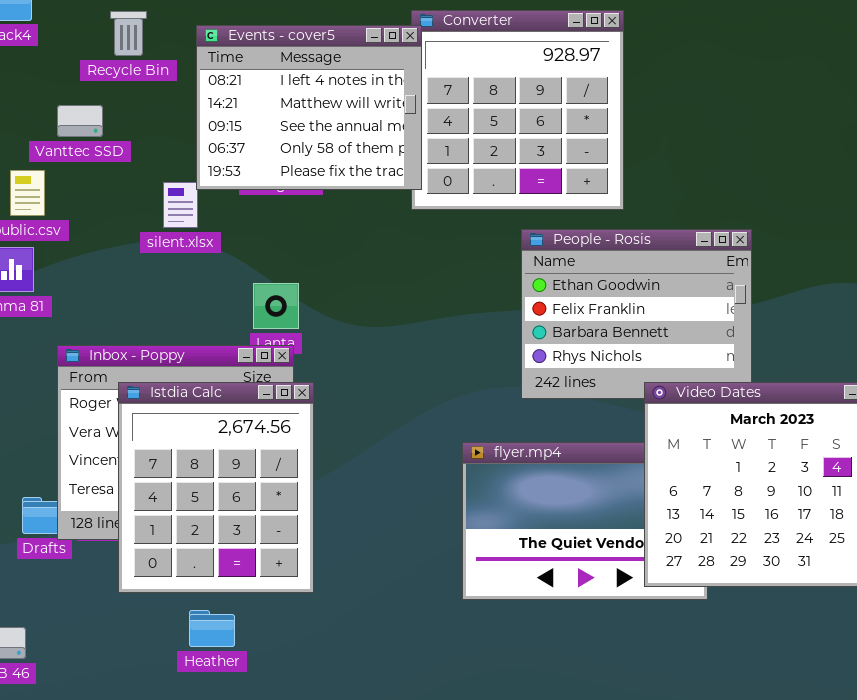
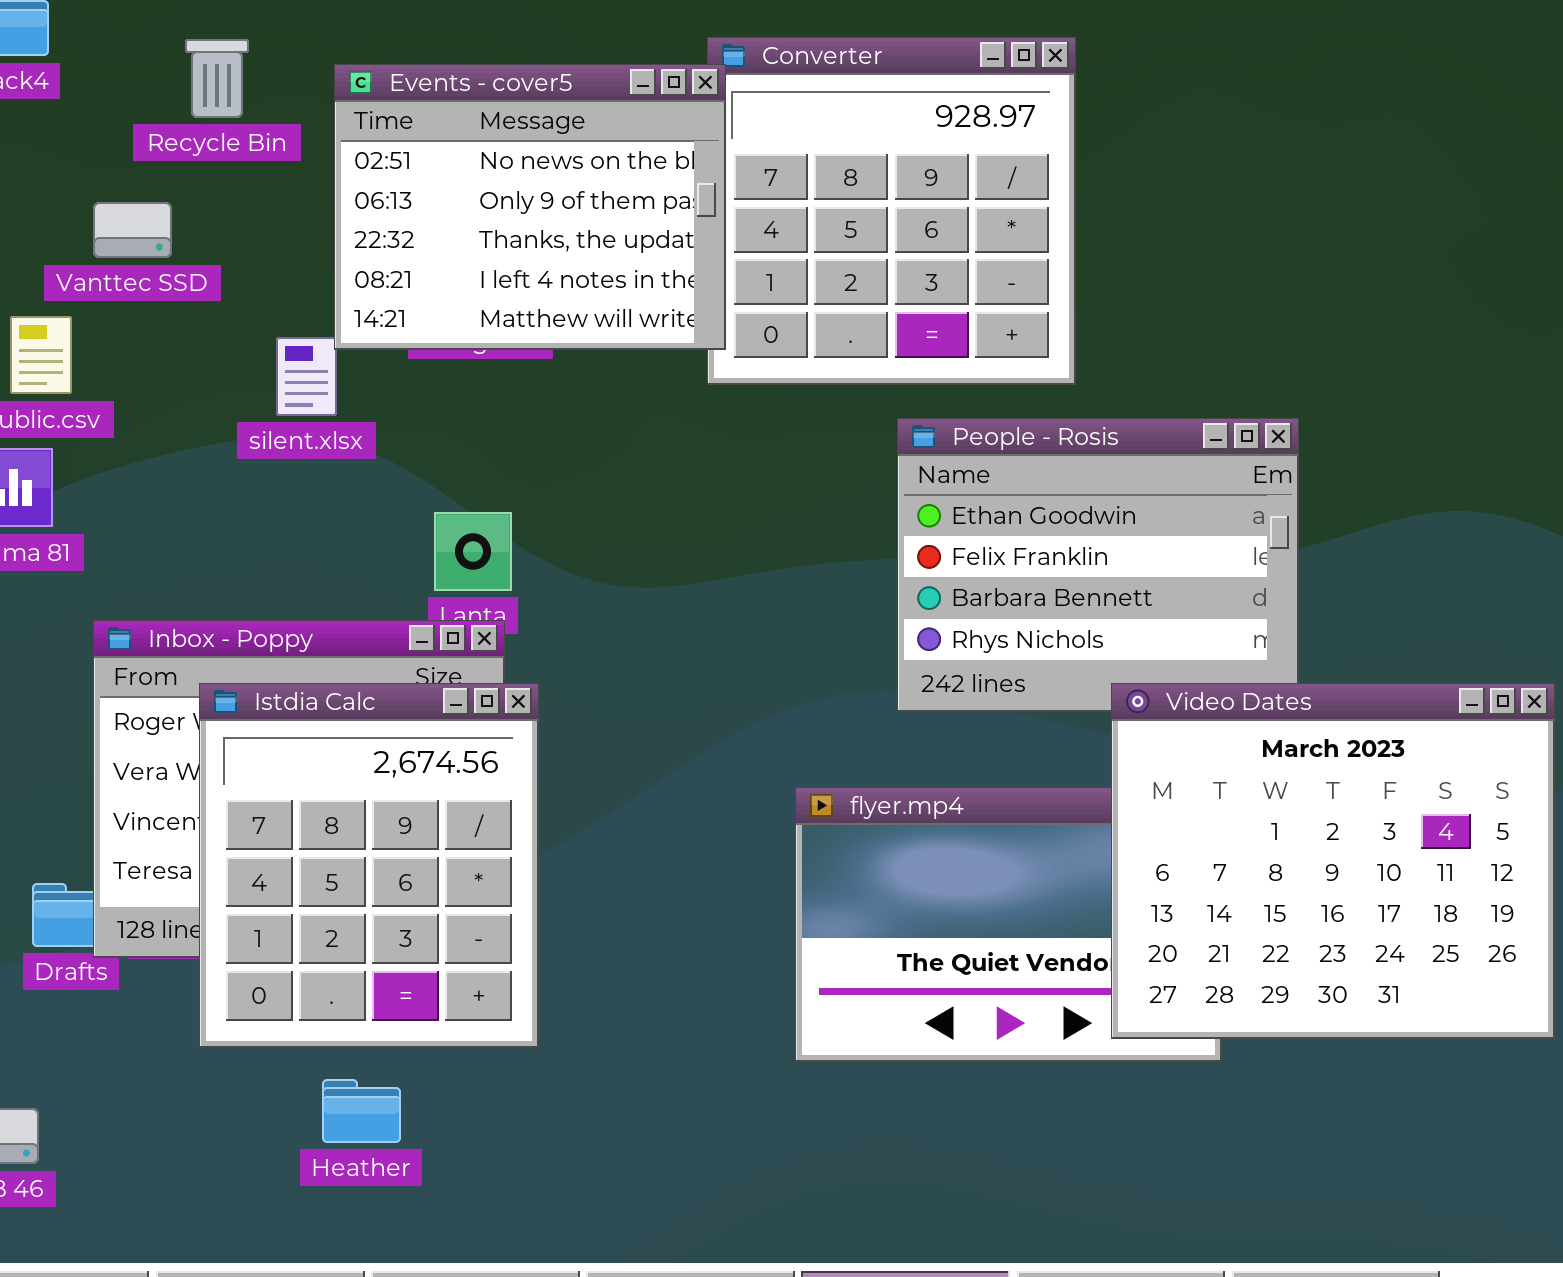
Events - cover5: [196,25,422,190] -> [334,64,726,350], scrolled up 3 rows

